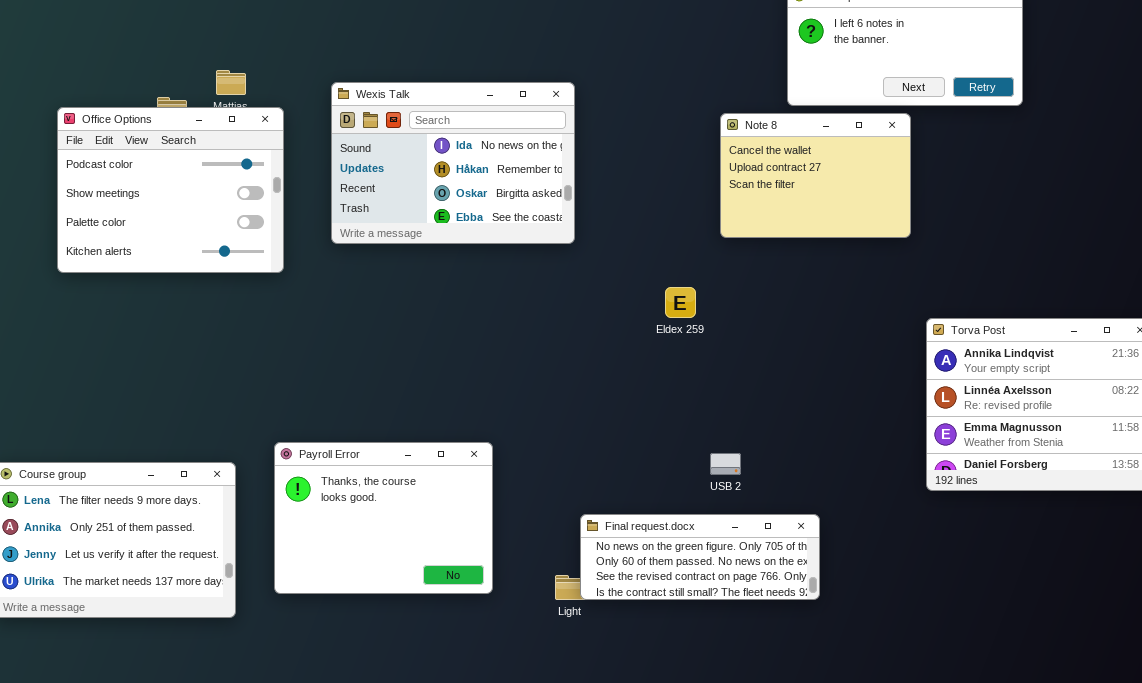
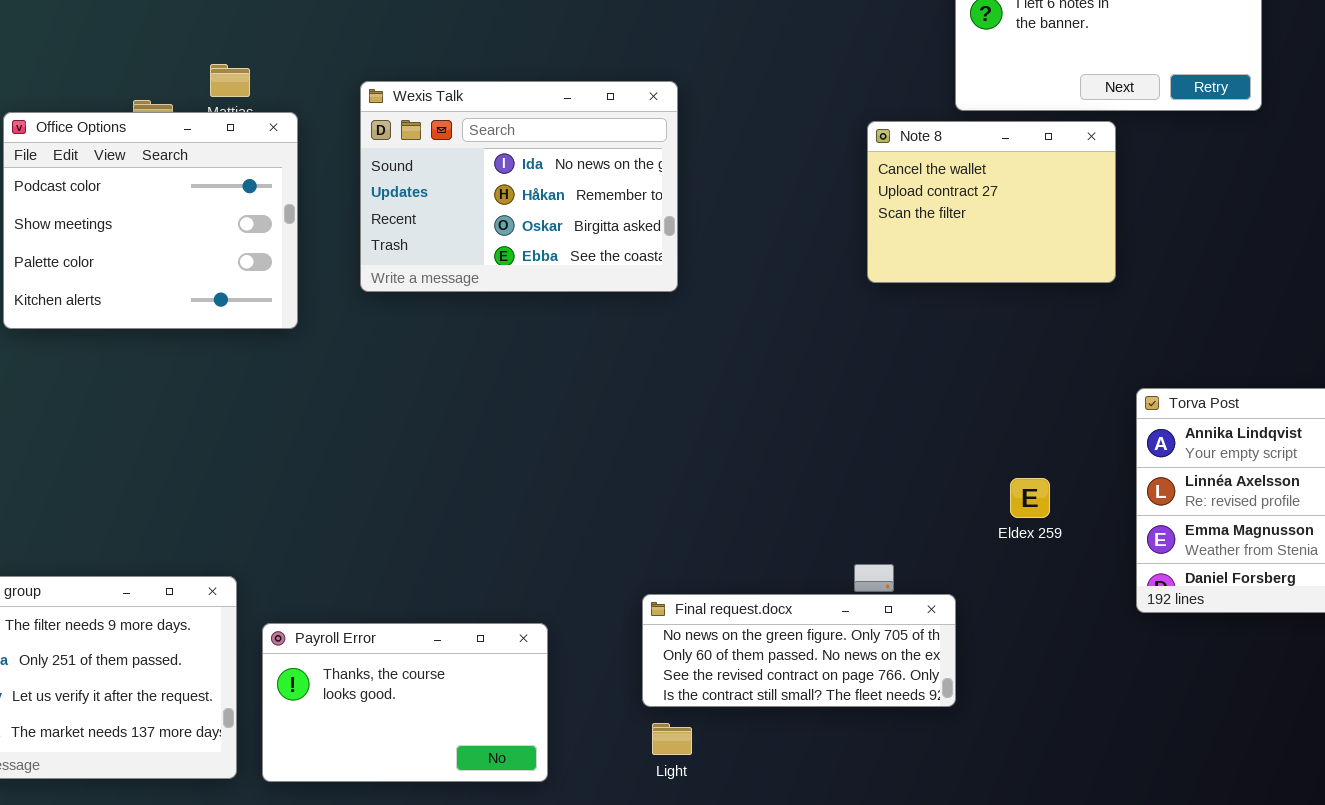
Eldex 259: [665,287,696,318] -> [1010,478,1050,518], moved
Payroll Error: [274,442,493,594] -> [262,623,548,782], moved, resized
Final request.docx: [580,514,820,600] -> [642,594,956,707], moved

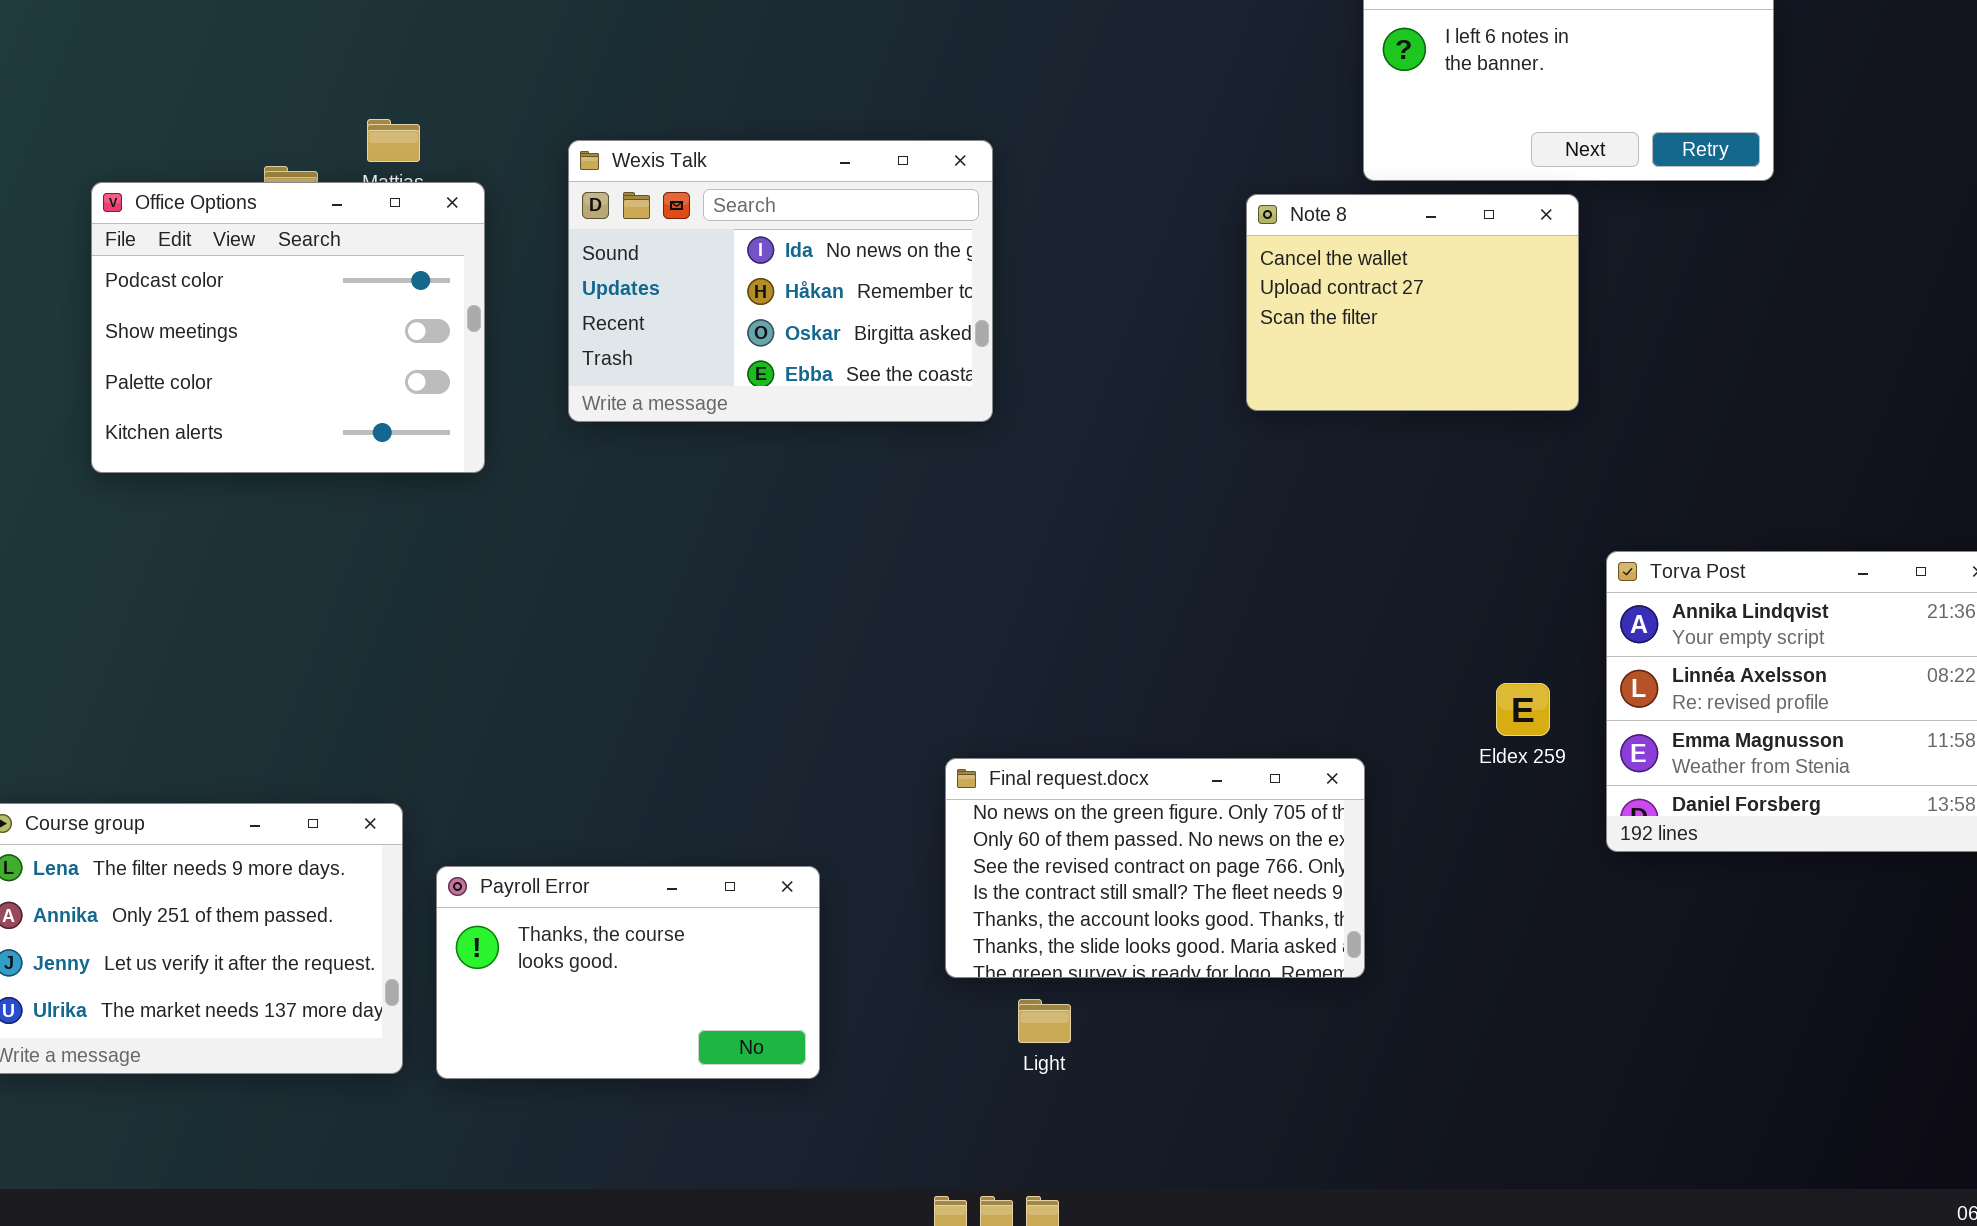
Eldex 259: [1010,478,1050,518] -> [1496,683,1550,736], moved
Final request.docx: [642,594,956,707] -> [945,758,1365,978], resized
Light: [652,723,692,755] -> [1018,999,1071,1043], moved

